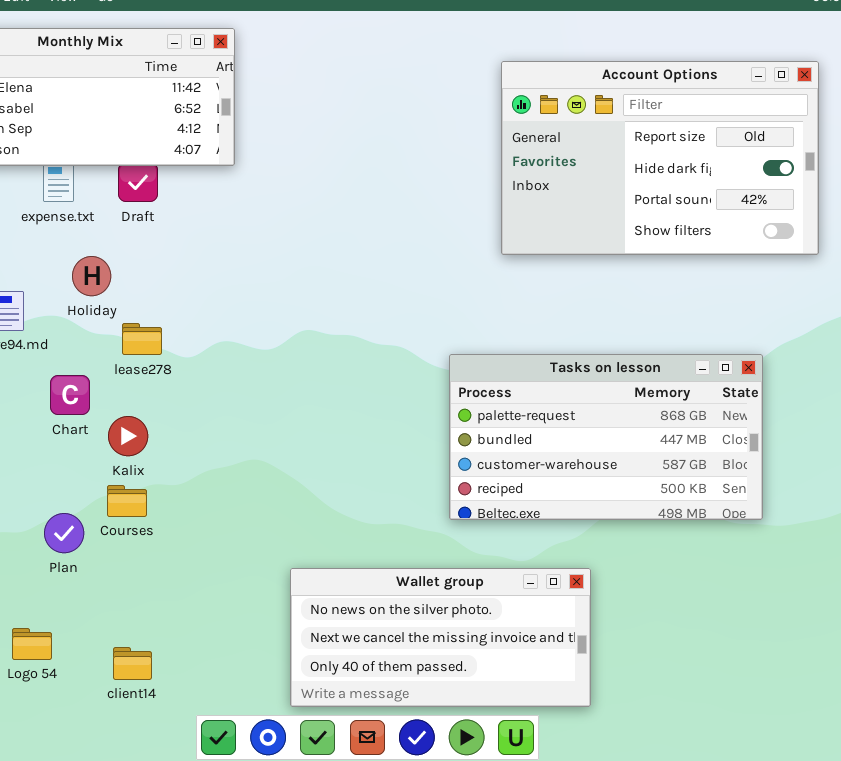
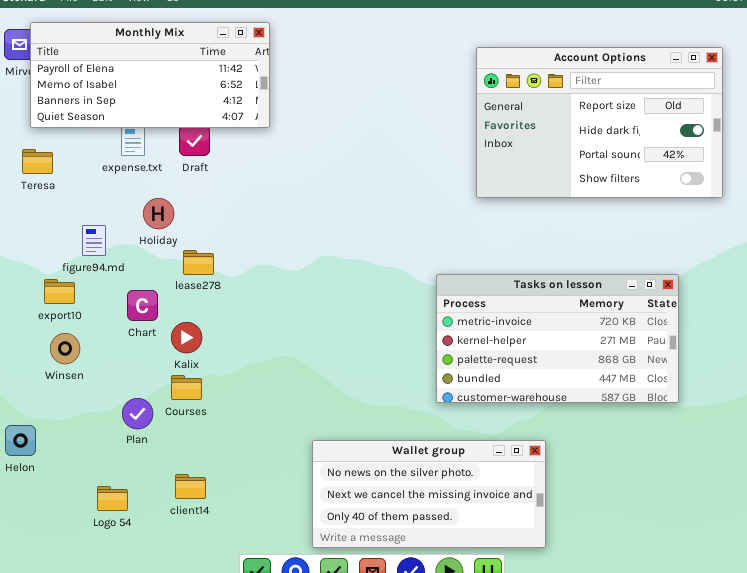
Tasks on lesson: [449,354,763,520] -> [436,274,679,403], scrolled up 2 rows
client14: [113,647,152,680] -> [175,474,206,499], moved

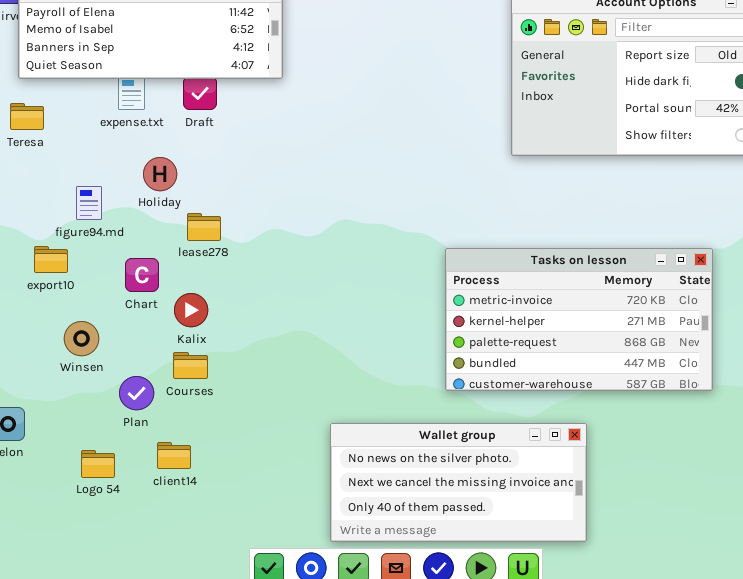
Tasks on lesson: [436,274,679,403] -> [445,248,713,391], moved
Winsen: [50,333,80,364] -> [64,321,99,356], moved
client14: [175,474,206,499] -> [157,442,191,469], moved
Logo 54: [97,486,128,511] -> [81,450,115,478], moved

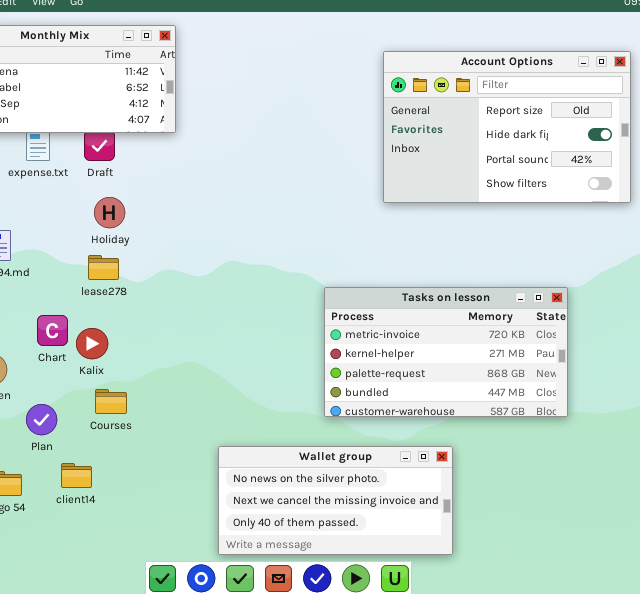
Holiday: [143,157,177,191] -> [94,197,125,228], moved
Chart: [125,258,159,292] -> [37,315,68,346], moved
Courses: [173,352,208,379] -> [95,389,127,414], moved

